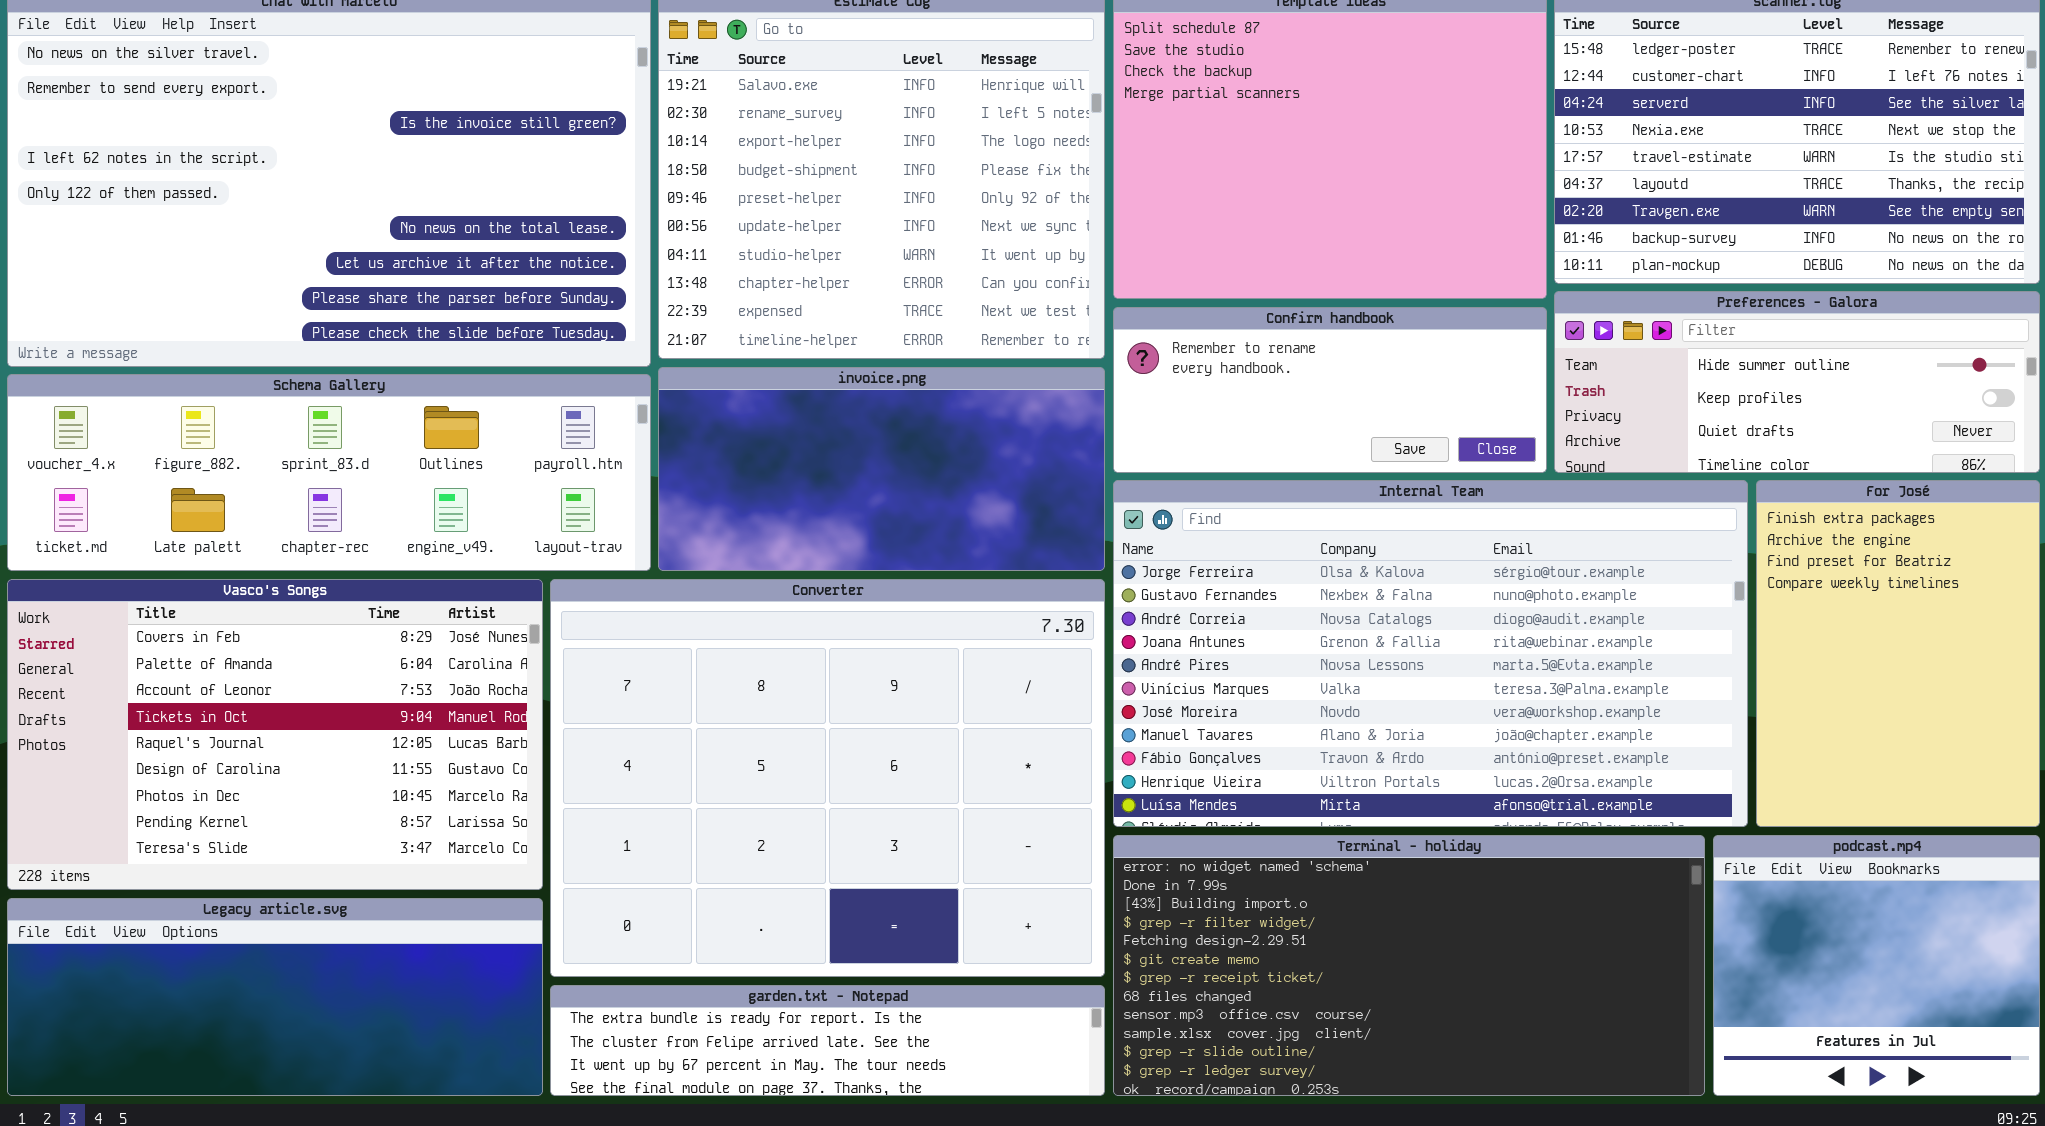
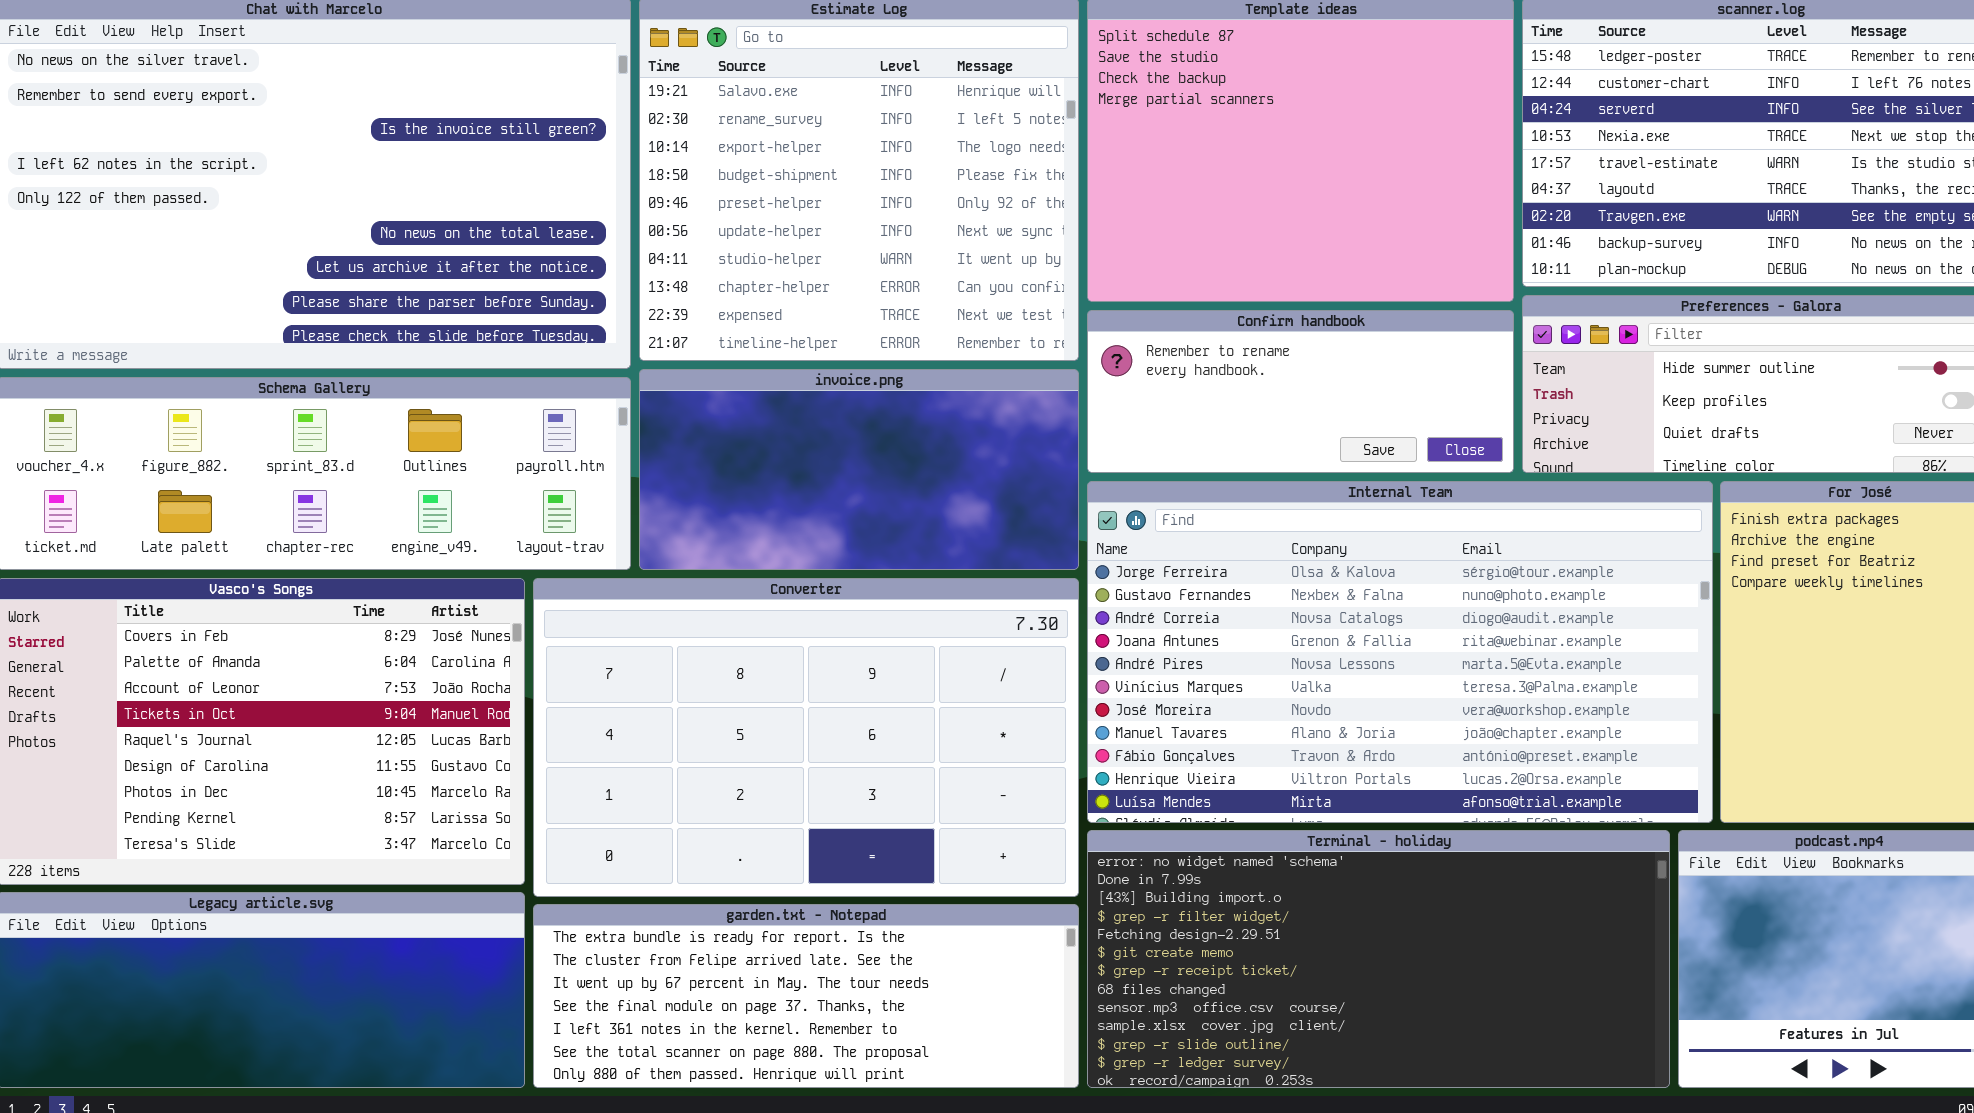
Converter: [550,579,1105,977] -> [533,578,1079,897], resized
garden.txt - Notepad: [550,985,1105,1096] -> [533,904,1079,1088], resized

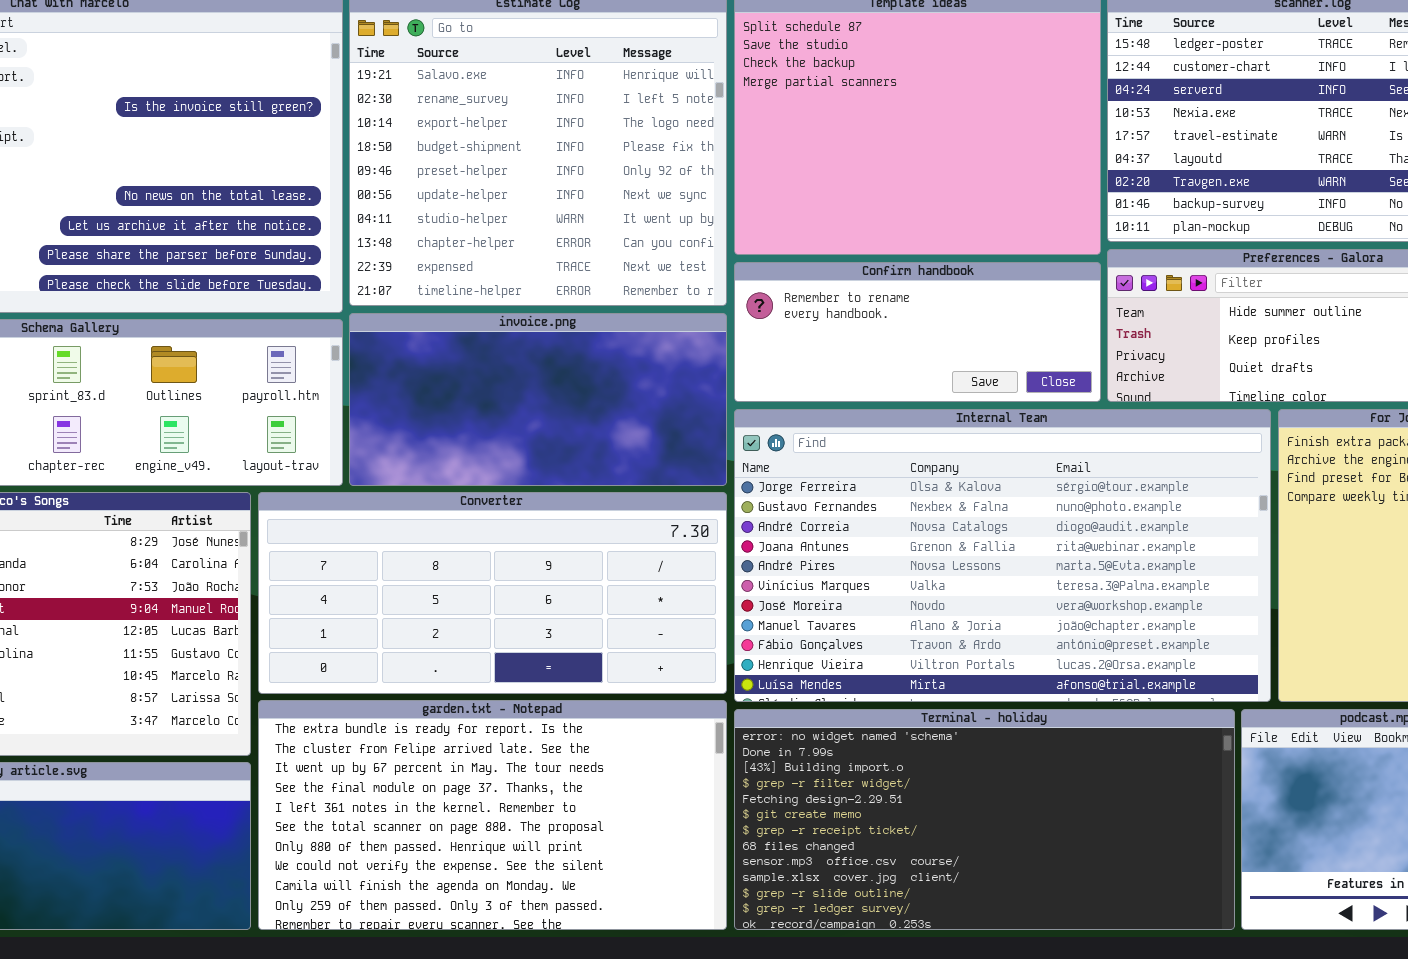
Converter: [533,578,1079,897] -> [258,492,727,694], resized
garden.txt - Notepad: [533,904,1079,1088] -> [258,700,727,930], resized

